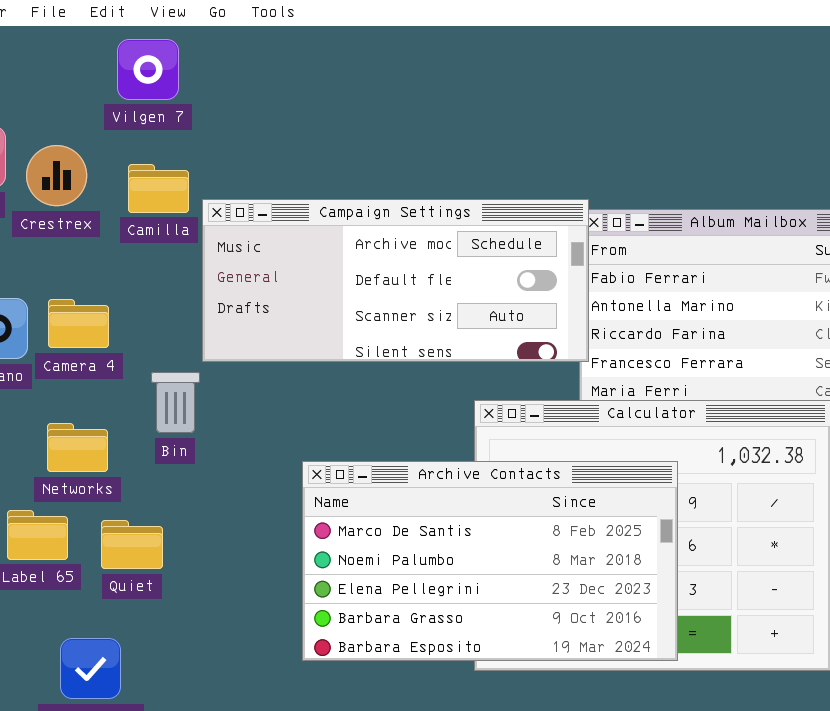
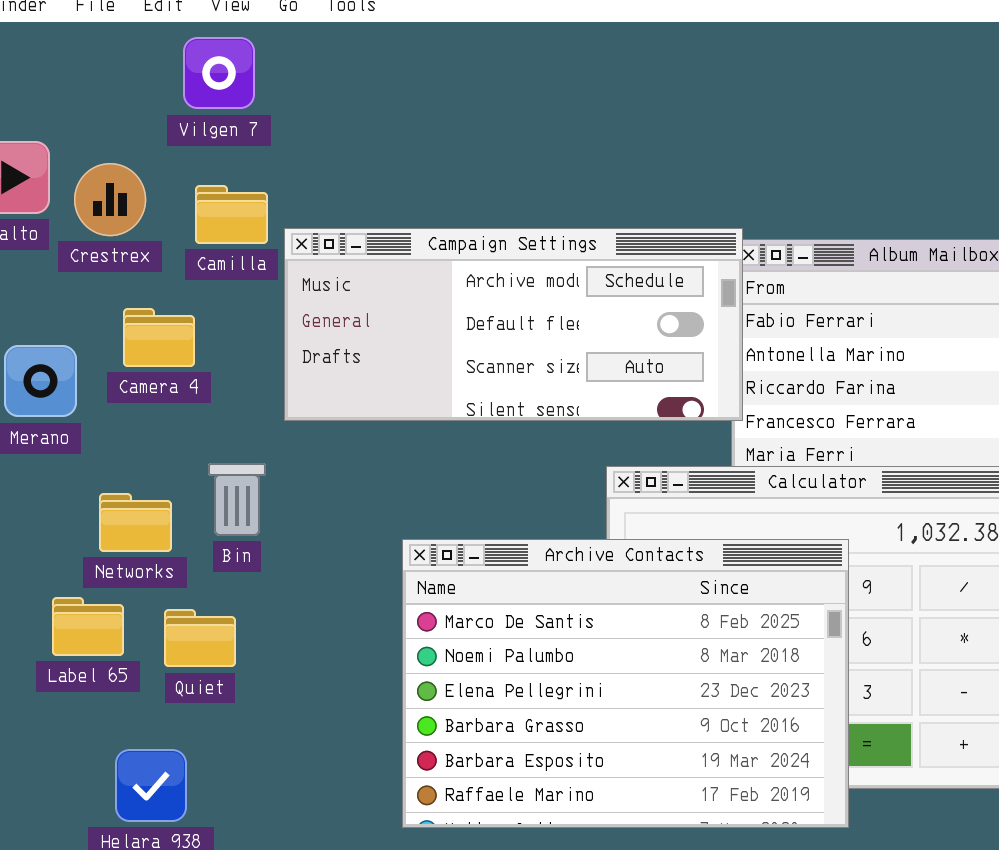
Camera 4: [48,299,109,348] -> [123,308,195,367], moved
Bin: [151,372,200,433] -> [208,463,266,536], moved
Archive Contacts: [302,461,678,661] -> [402,539,849,828], resized

